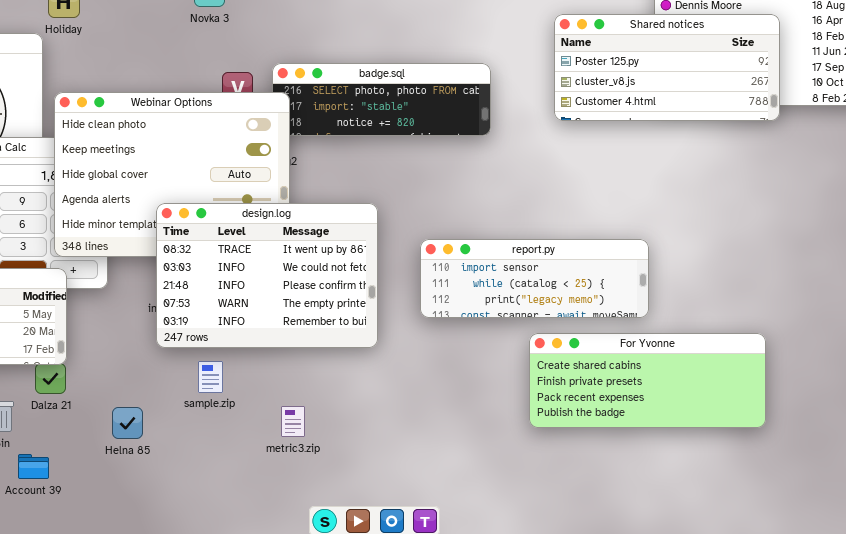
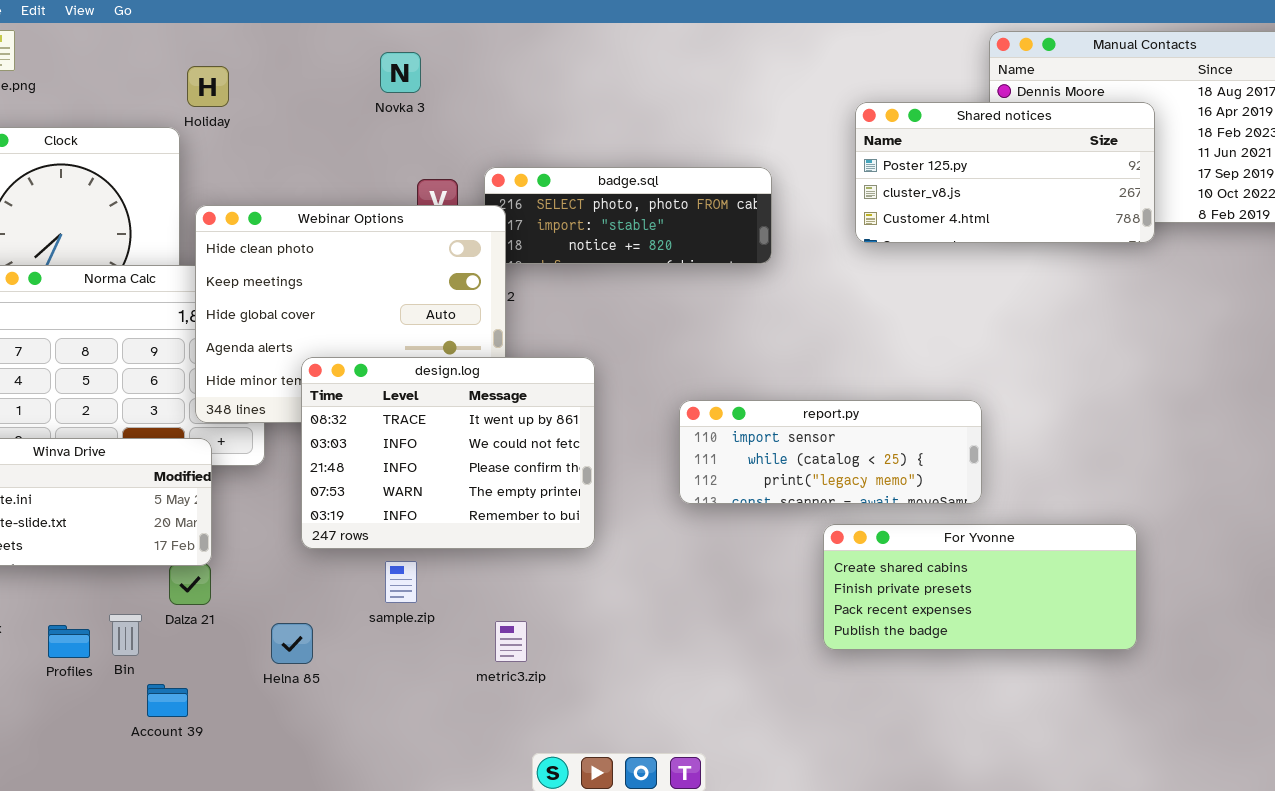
design.log: [156,203,378,348] -> [301,357,595,549], moved

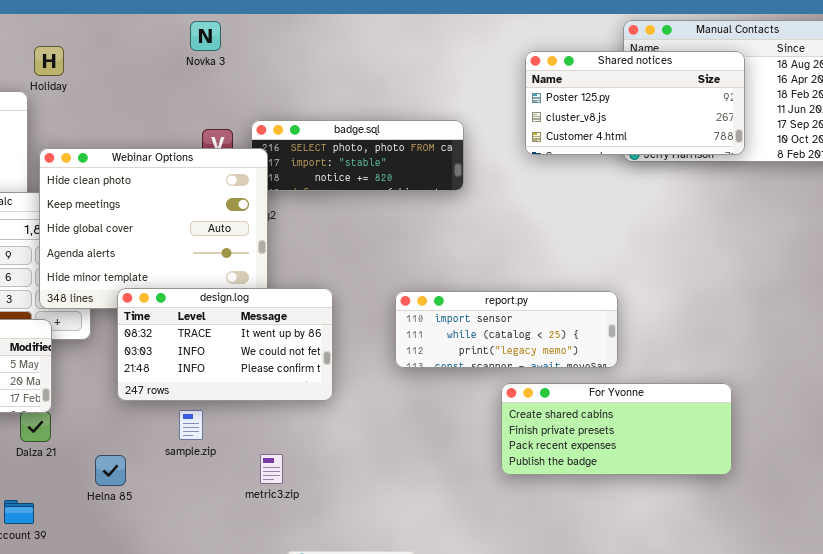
Novka 3: [380,52,421,93] -> [190,21,221,51], moved
Shared notices: [855,102,1155,243] -> [525,51,745,155], moved
design.log: [301,357,595,549] -> [117,288,333,401], resized

